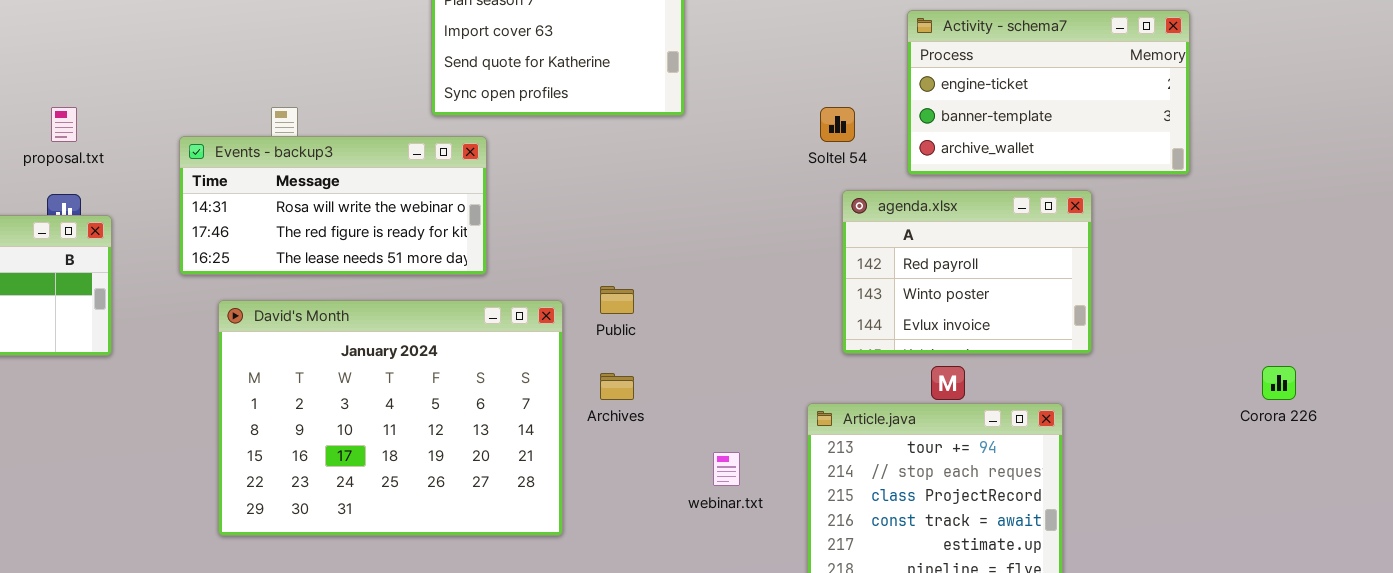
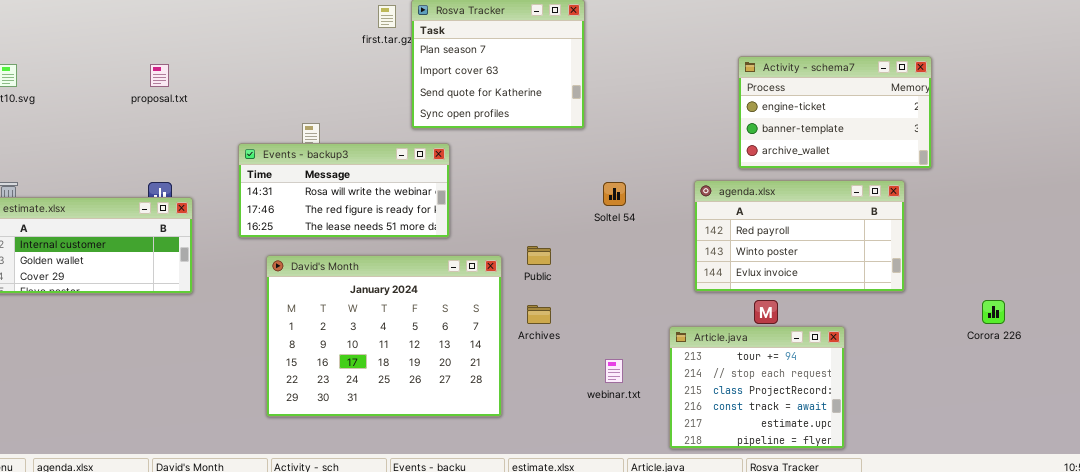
proposal.txt: [51,107,77,142] -> [150,64,169,87], moved
Soltel 54: [820,107,855,142] -> [603,182,626,206], moved
agenda.xlsx: [842,190,1092,354] -> [694,180,905,292], resized

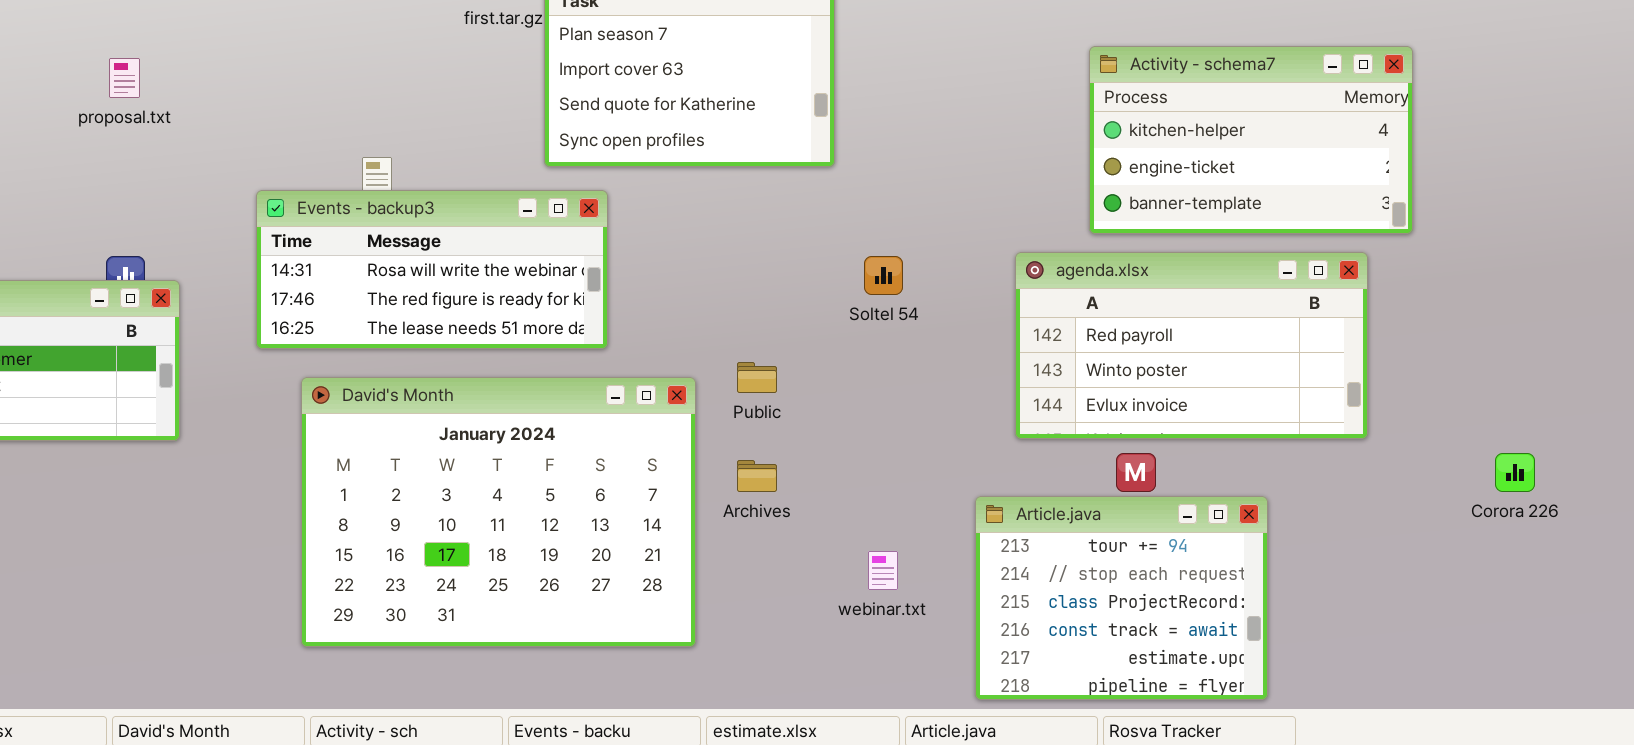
Activity - schema7: [738,56,932,169] -> [1089,46,1413,234], scrolled up 1 row

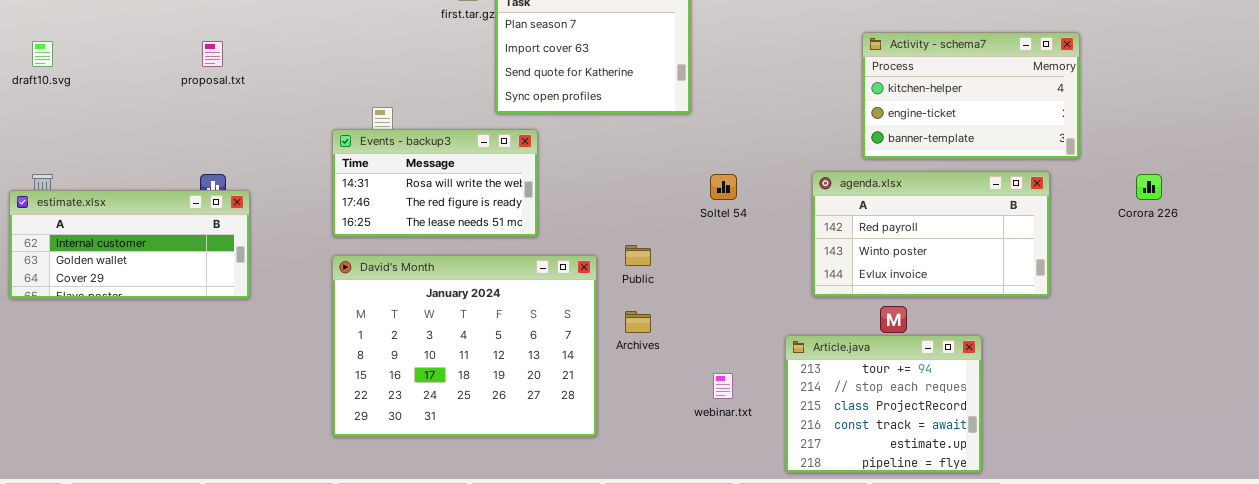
Events - backup3: [256,190,608,349] -> [332,129,538,237], resized
Corora 226: [1495,453,1535,492] -> [1136,174,1162,200], moved

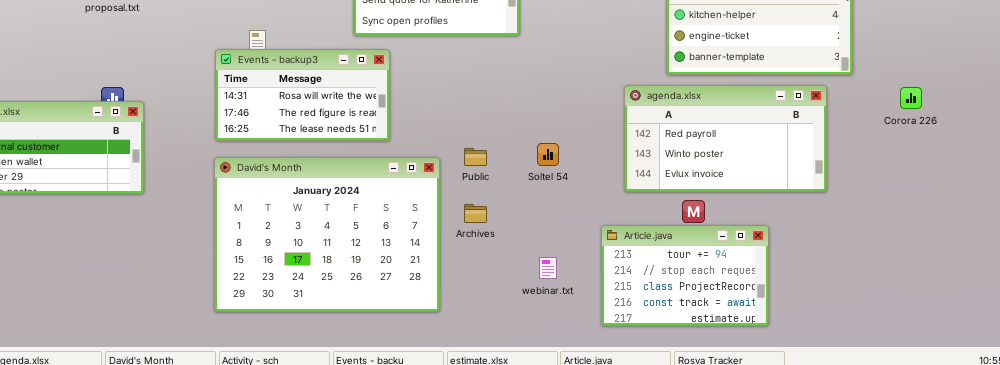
Soltel 54: [710,174,737,200] -> [537,143,559,166], moved
Article.java: [785,335,982,473] -> [601,225,769,326], resized

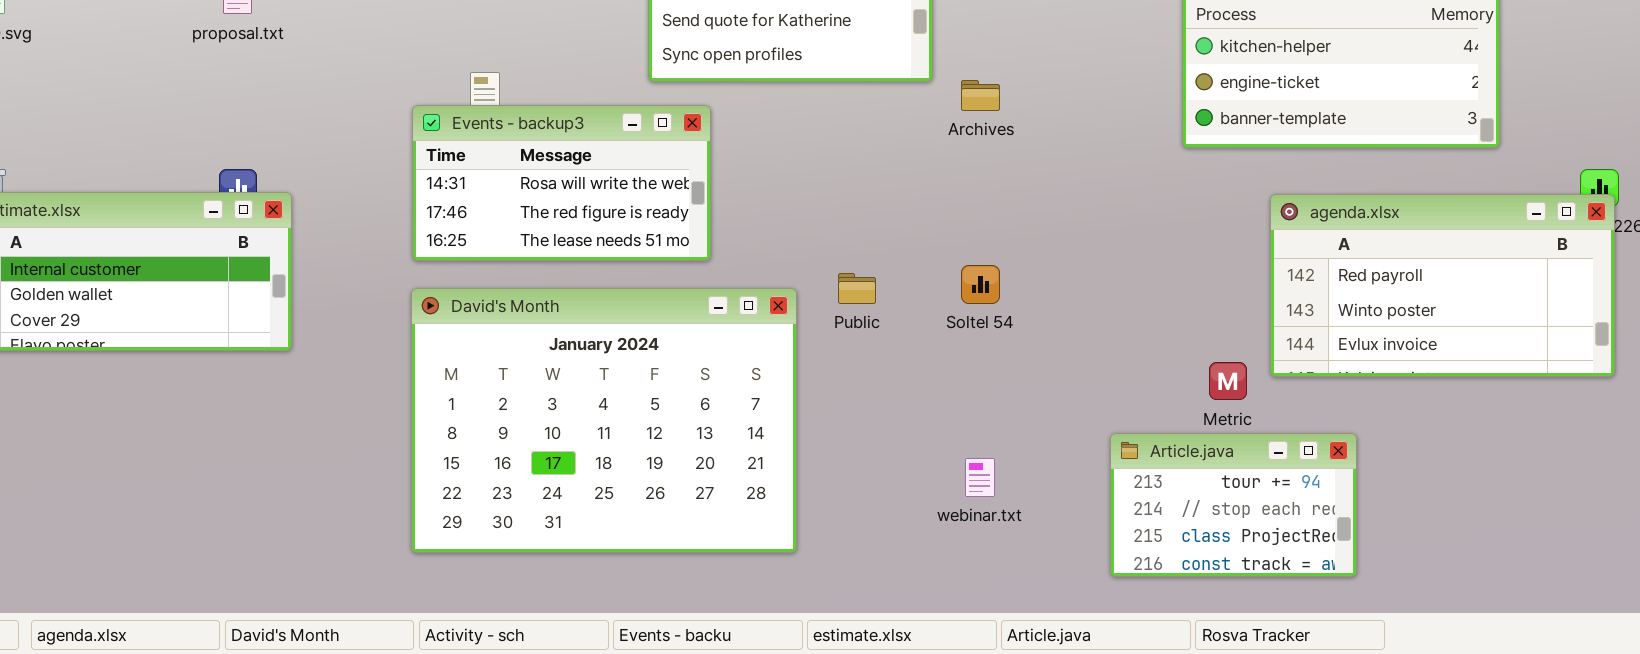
agenda.xlsx: [624,85,827,192] -> [1270,194,1615,377], moved
Archives: [464,204,487,223] -> [961,80,1000,111], moved
Article.java: [601,225,769,326] -> [1110,433,1357,577], resized

